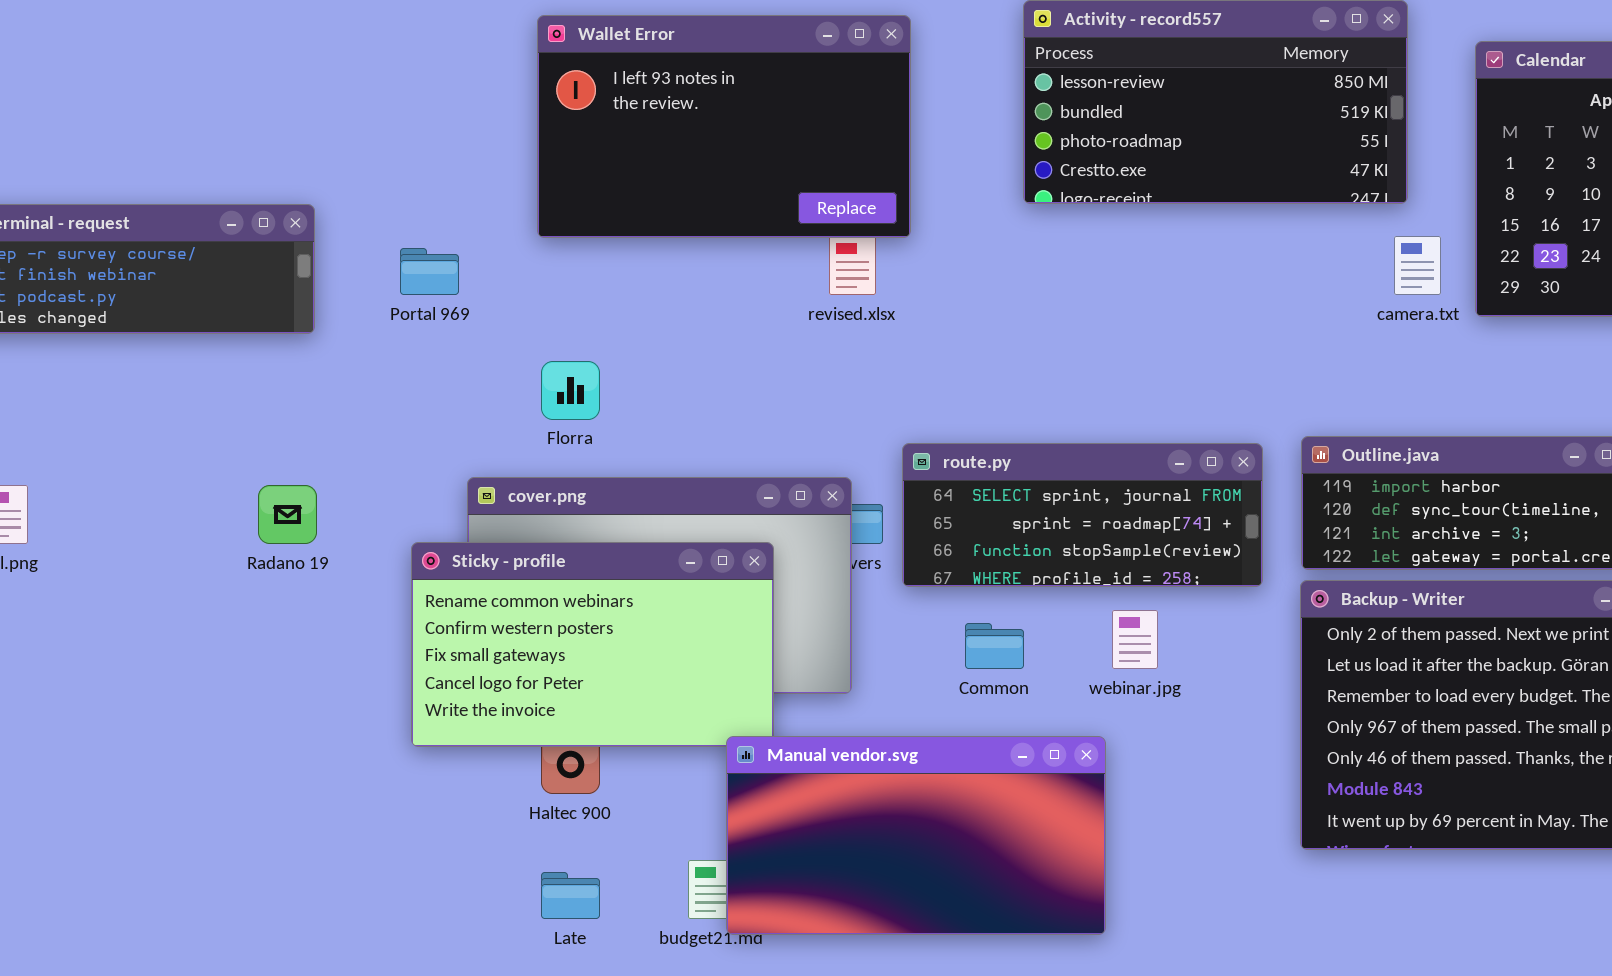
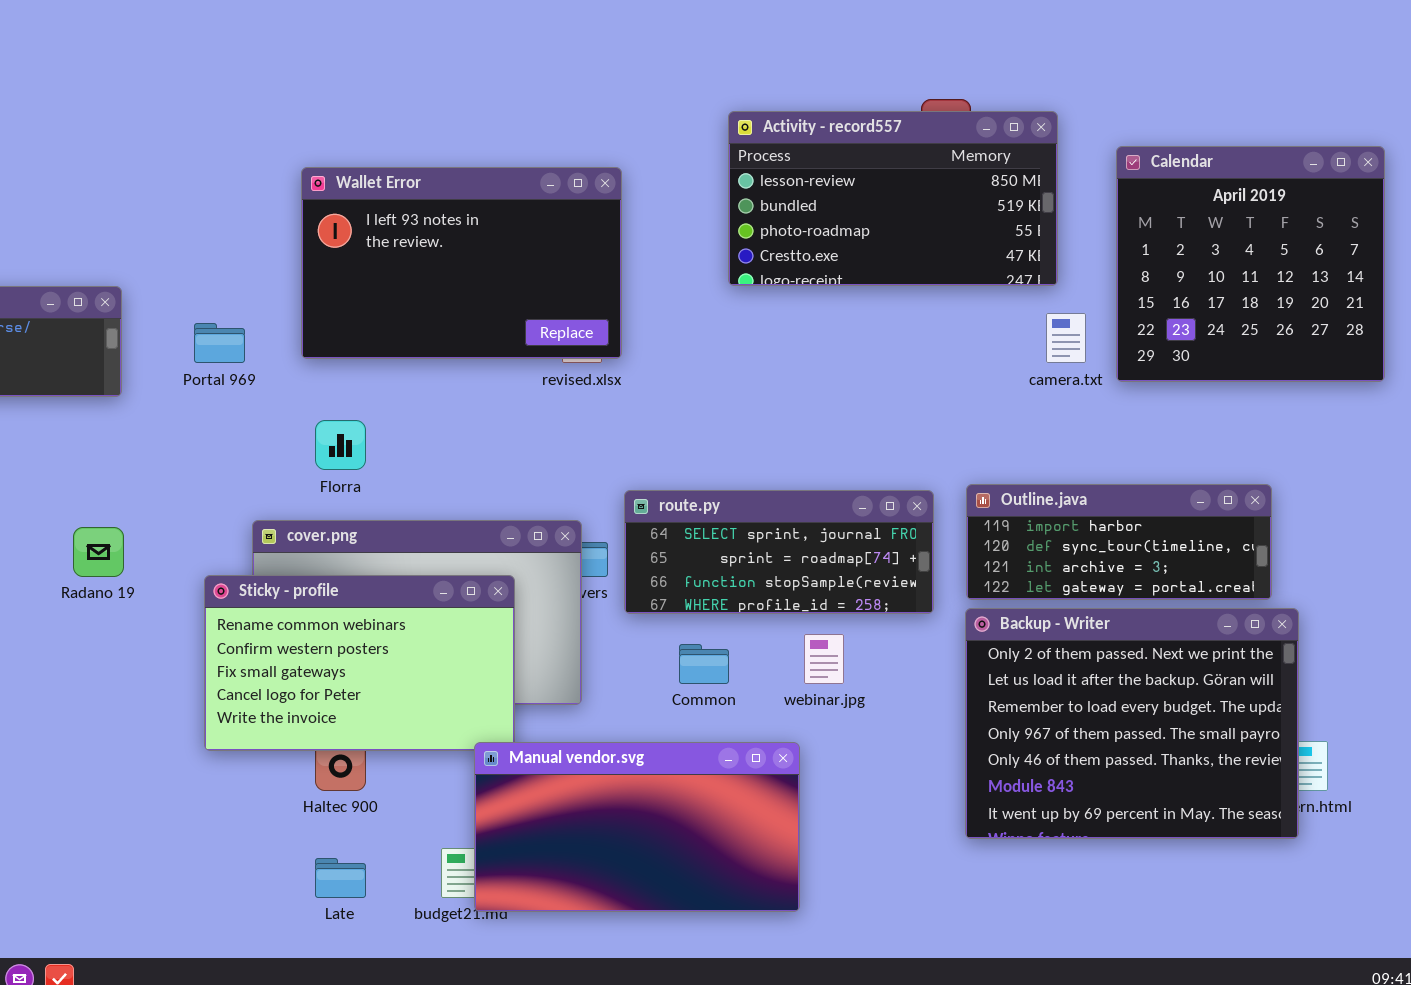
Wallet Error: [537,15,911,238] -> [301,167,622,359], moved

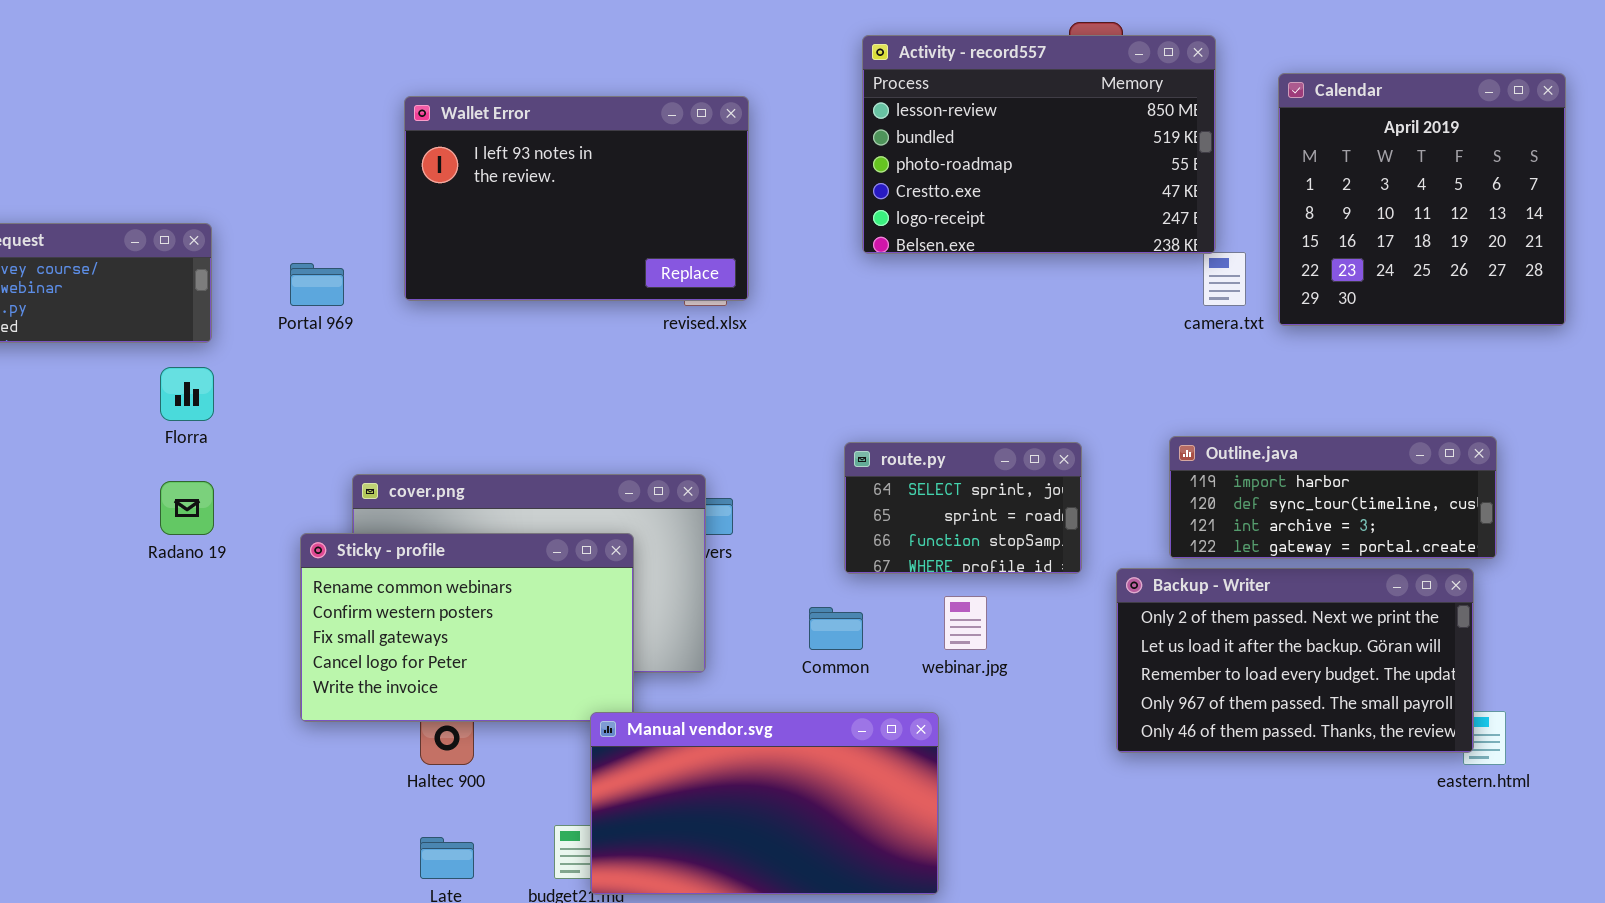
Activity - record557: [728,111,1058,286] -> [862,35,1216,254], resized
Florra: [315,420,366,470] -> [160,367,214,421], moved
Outline.java: [966,484,1272,600] -> [1169,436,1497,559], moved
route.py: [624,490,934,614] -> [844,442,1082,574], resized
Backup - Writer: [965,608,1299,839] -> [1116,568,1474,753], resized

